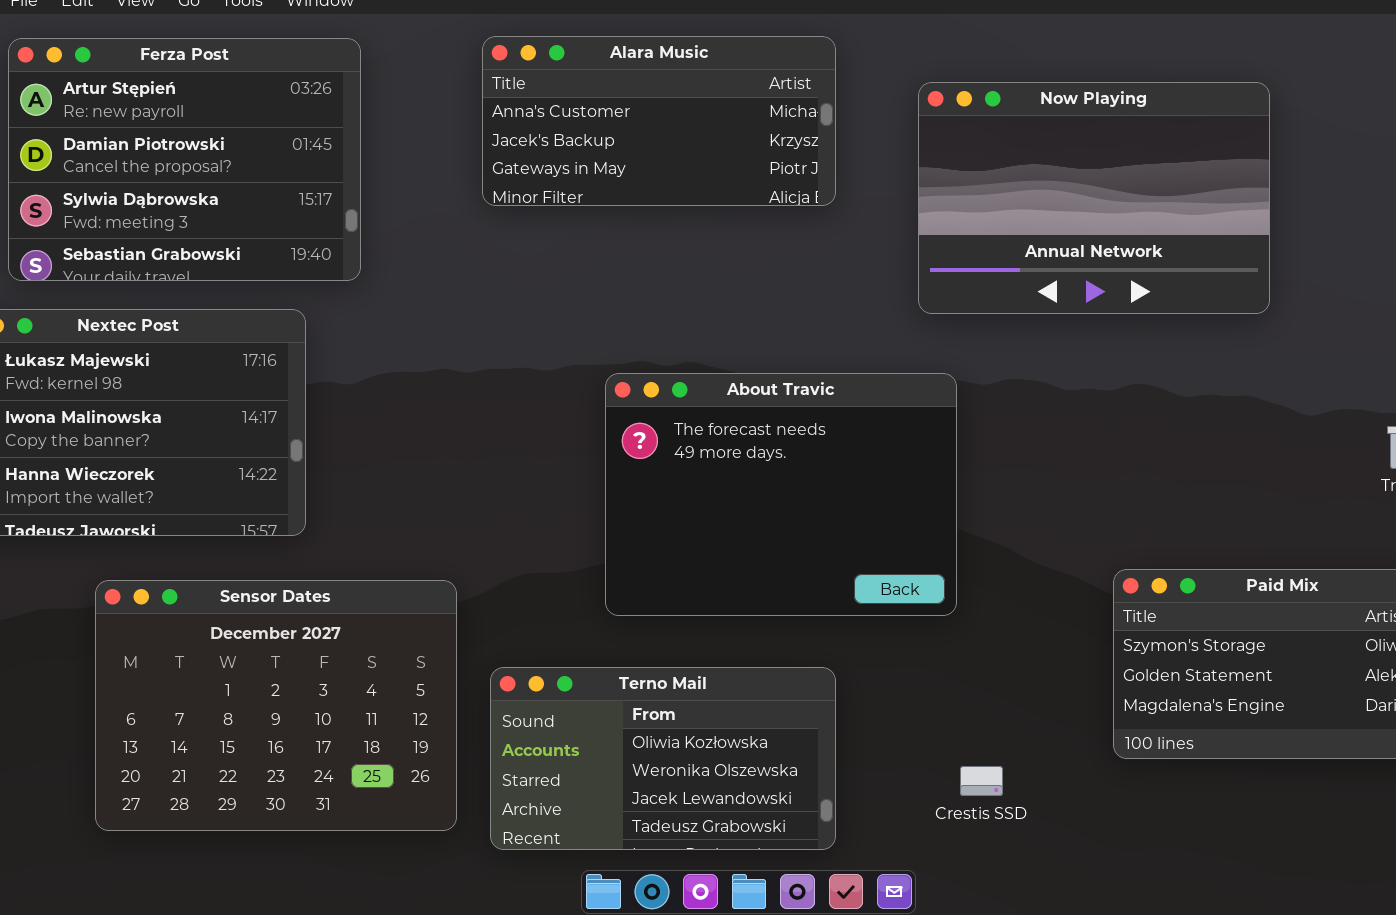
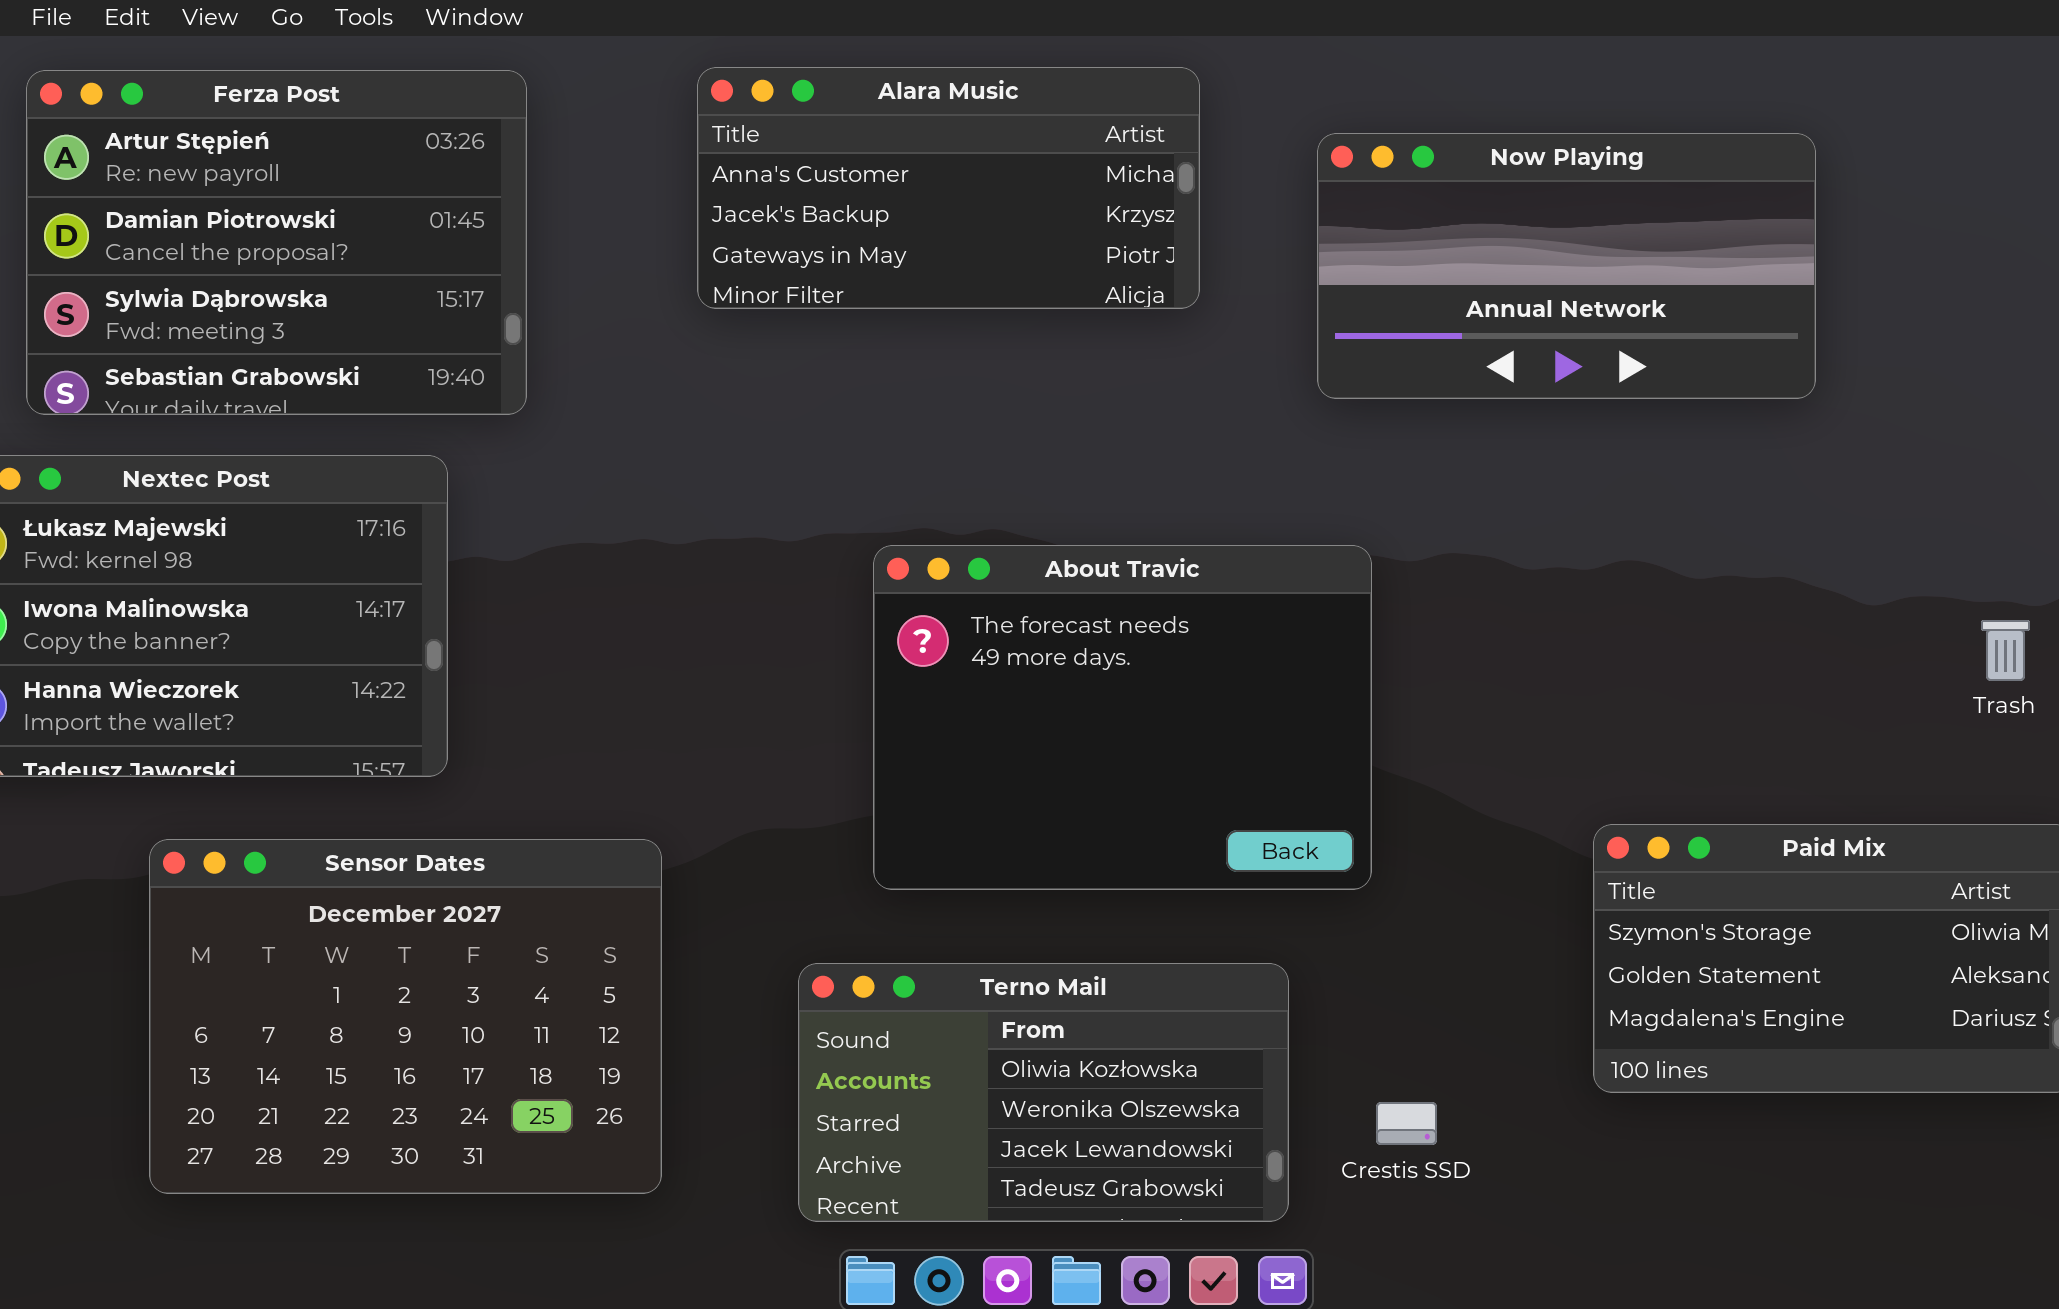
Now Playing: [918,82,1270,314] -> [1317,133,1816,399], resized
Terno Mail: [490,667,836,850] -> [798,963,1289,1222], moved

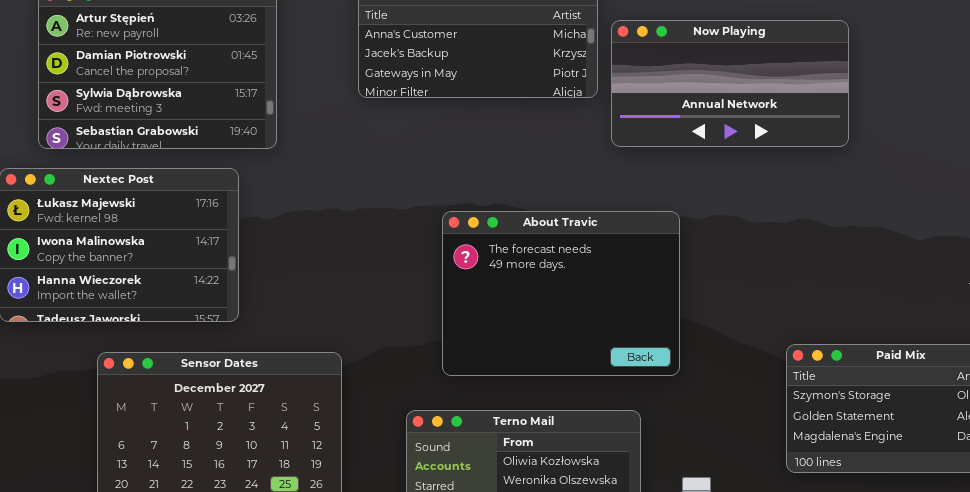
Now Playing: [1317,133,1816,399] -> [611,20,849,147], moved

